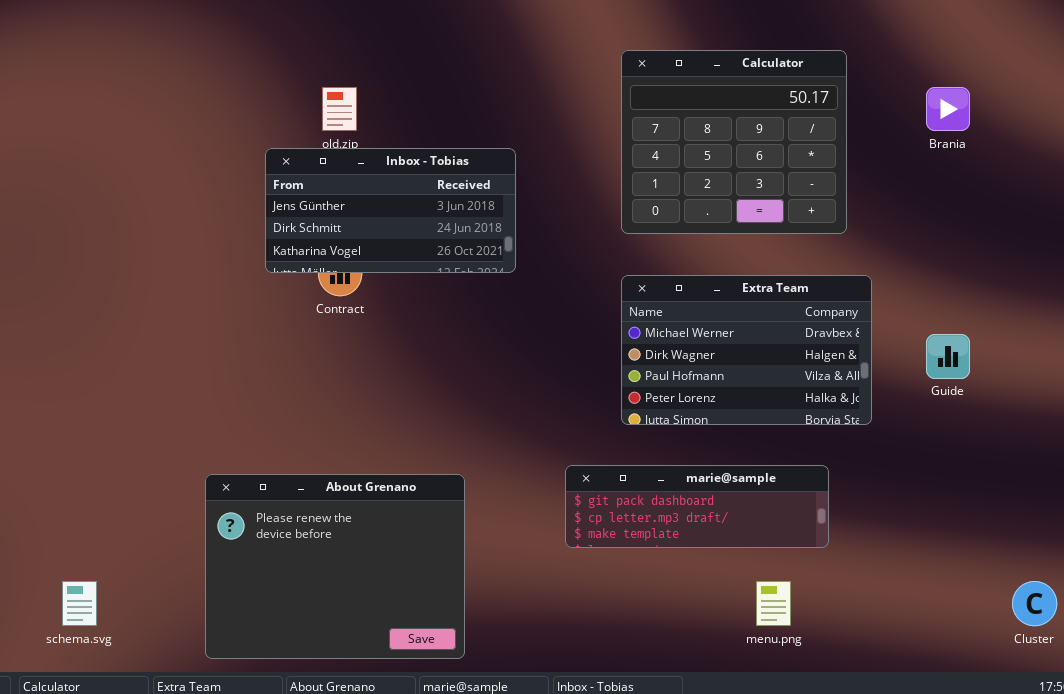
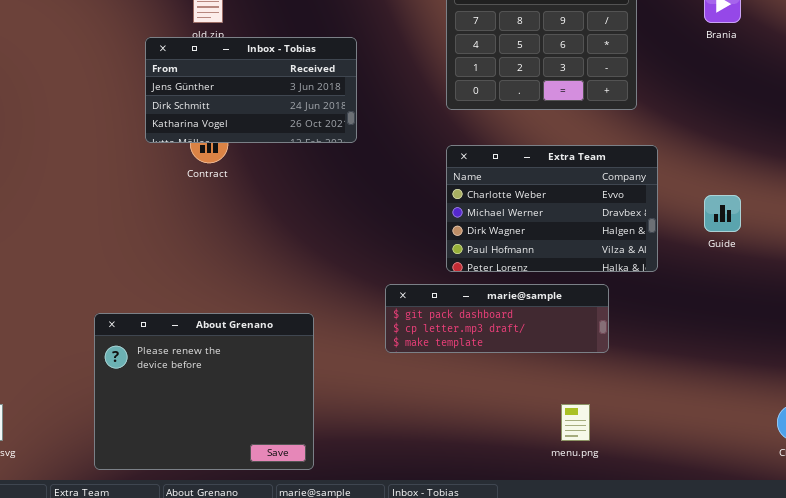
Extra Team: [621,275,872,425] -> [446,145,658,272], scrolled up 1 row
marie@sample: [565,465,829,548] -> [385,284,609,353], moved

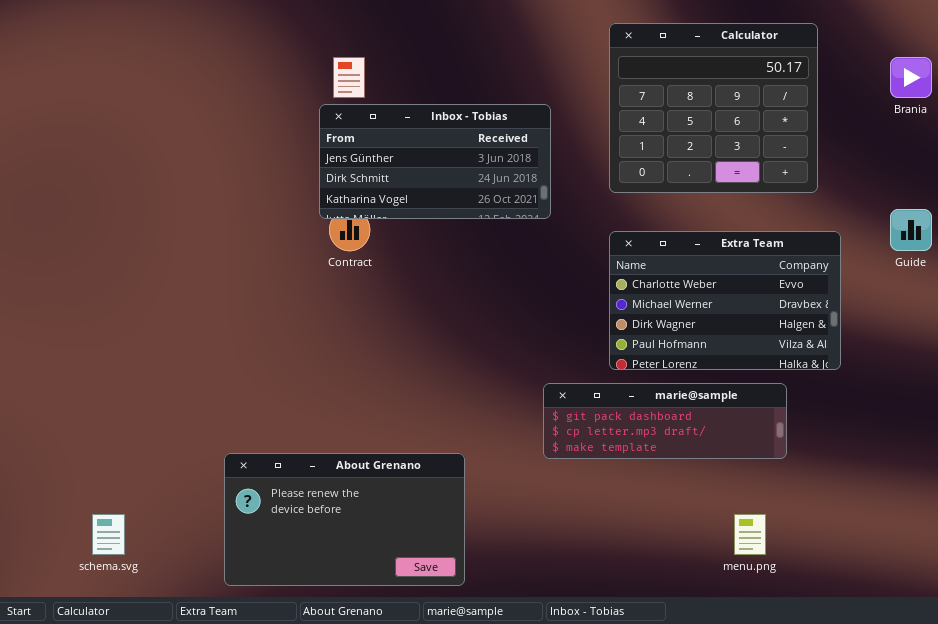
Inbox - Tobias: [145,37,357,143] -> [319,104,551,219], moved
Guide: [704,195,741,232] -> [890,209,932,251], moved
About Grenano: [94,313,314,470] -> [224,453,465,586], resized

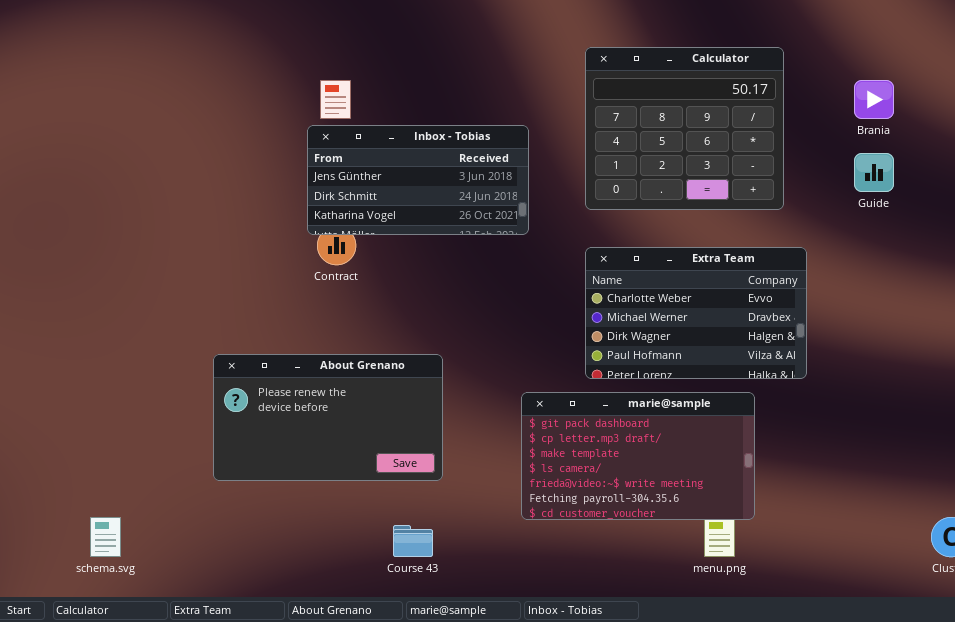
Guide: [890,209,932,251] -> [854,153,894,192], moved
marie@sample: [543,383,787,459] -> [521,392,755,520], resized
About Grenano: [224,453,465,586] -> [213,354,443,481], moved

